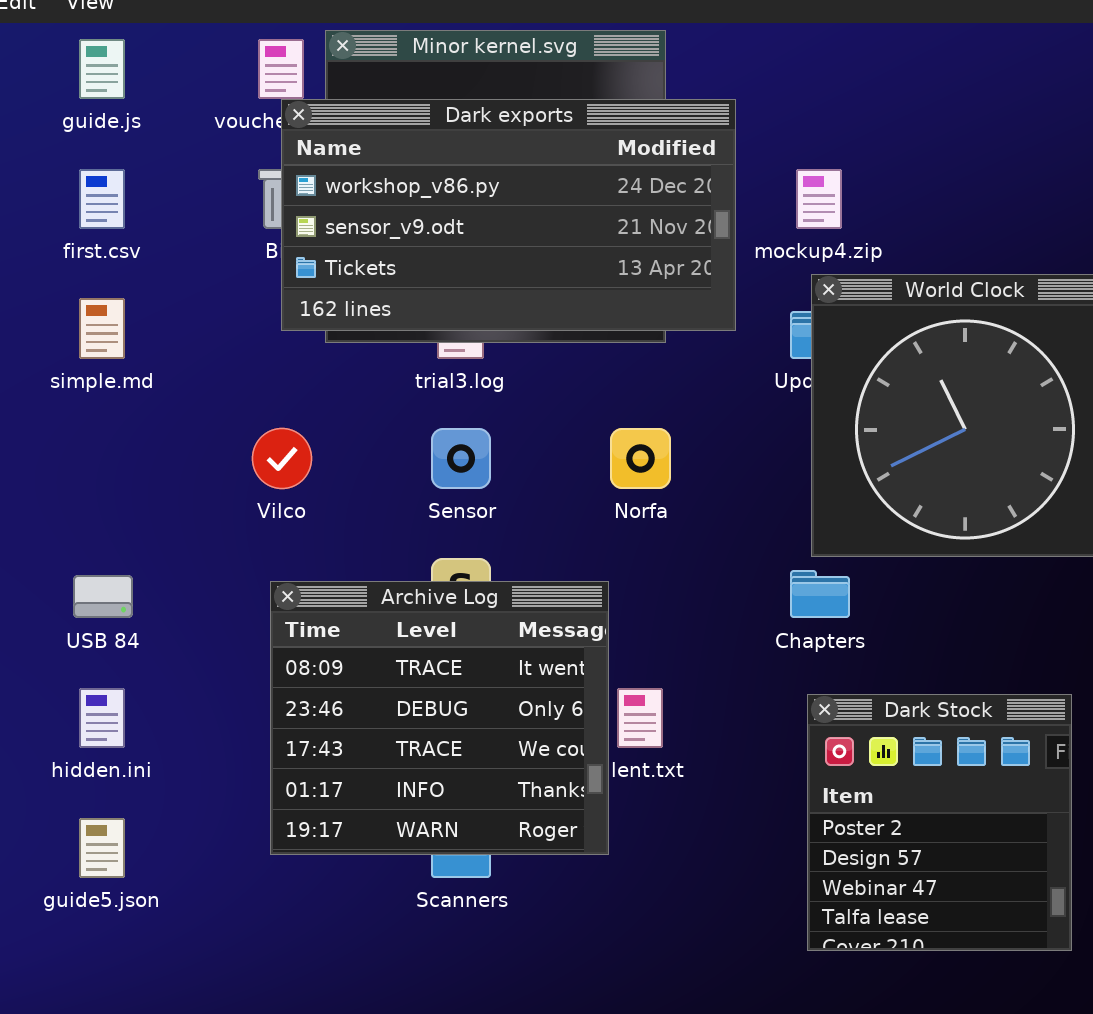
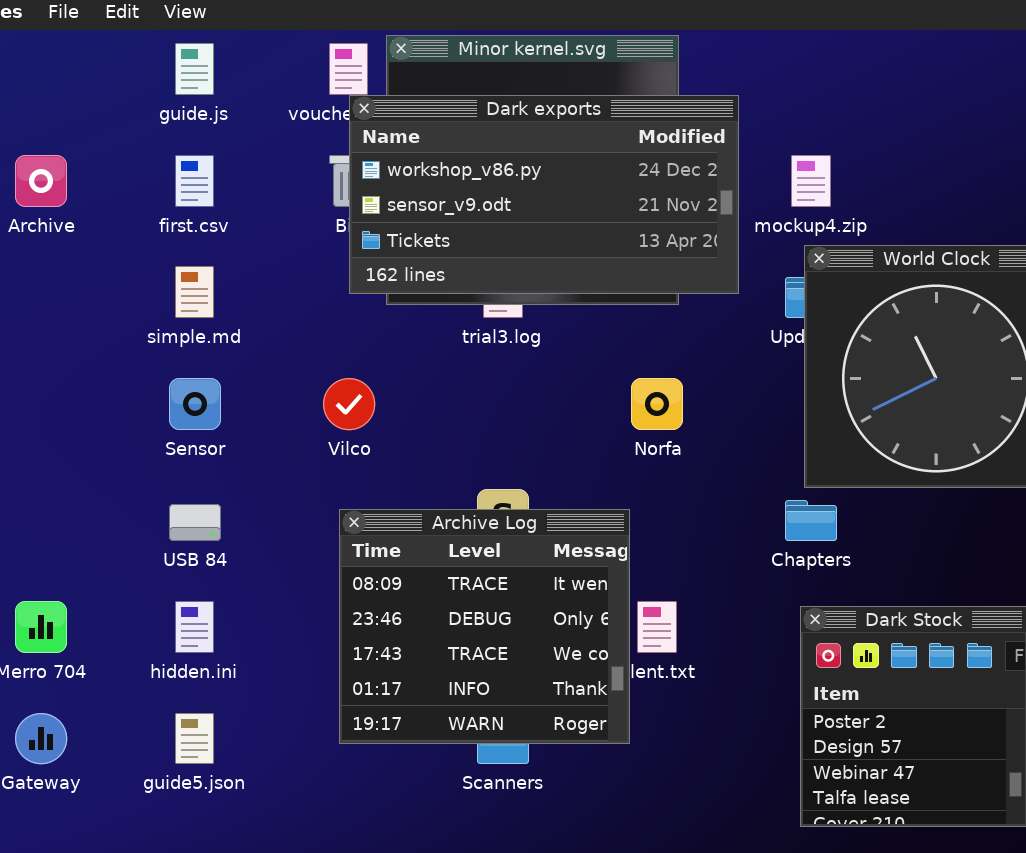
Sensor: [431,428,491,489] -> [169,378,221,430], moved

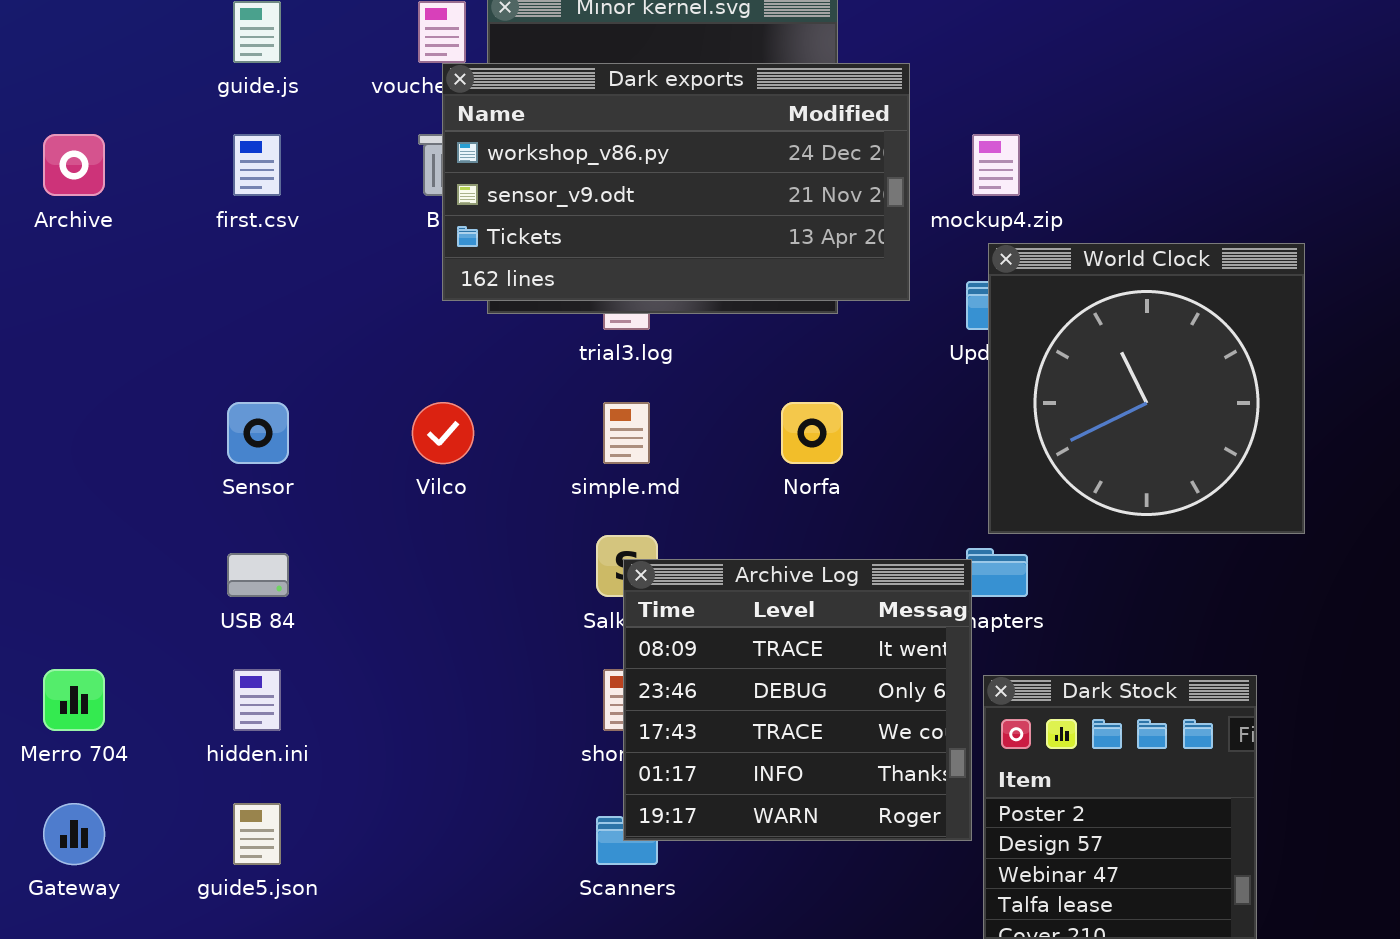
simple.md: [175,266,214,318] -> [603,402,650,464], moved
Archive Log: [339,509,630,744] -> [623,559,972,841], moved

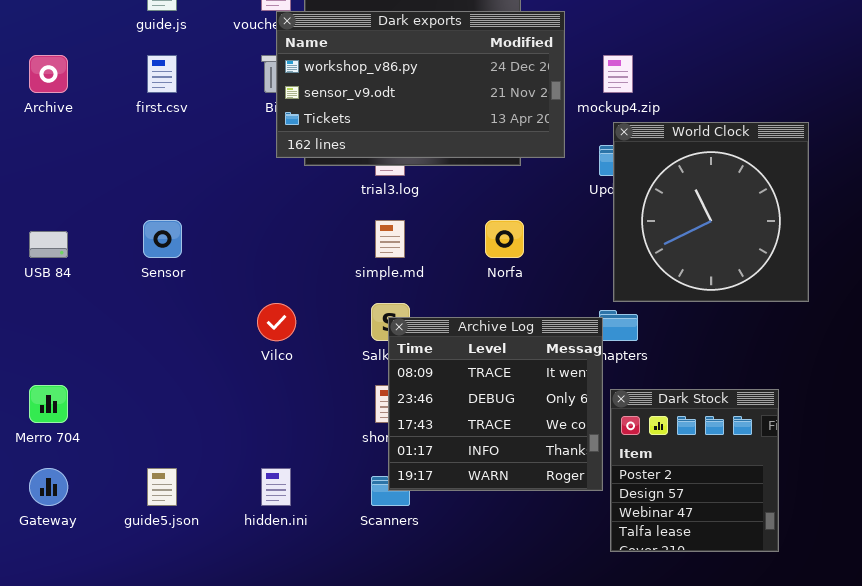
Vilco: [412,402,474,464] -> [257,303,296,341], moved
USB 84: [227,553,289,597] -> [29,231,68,258], moved
hidden.ini: [233,669,281,731] -> [261,468,291,506], moved

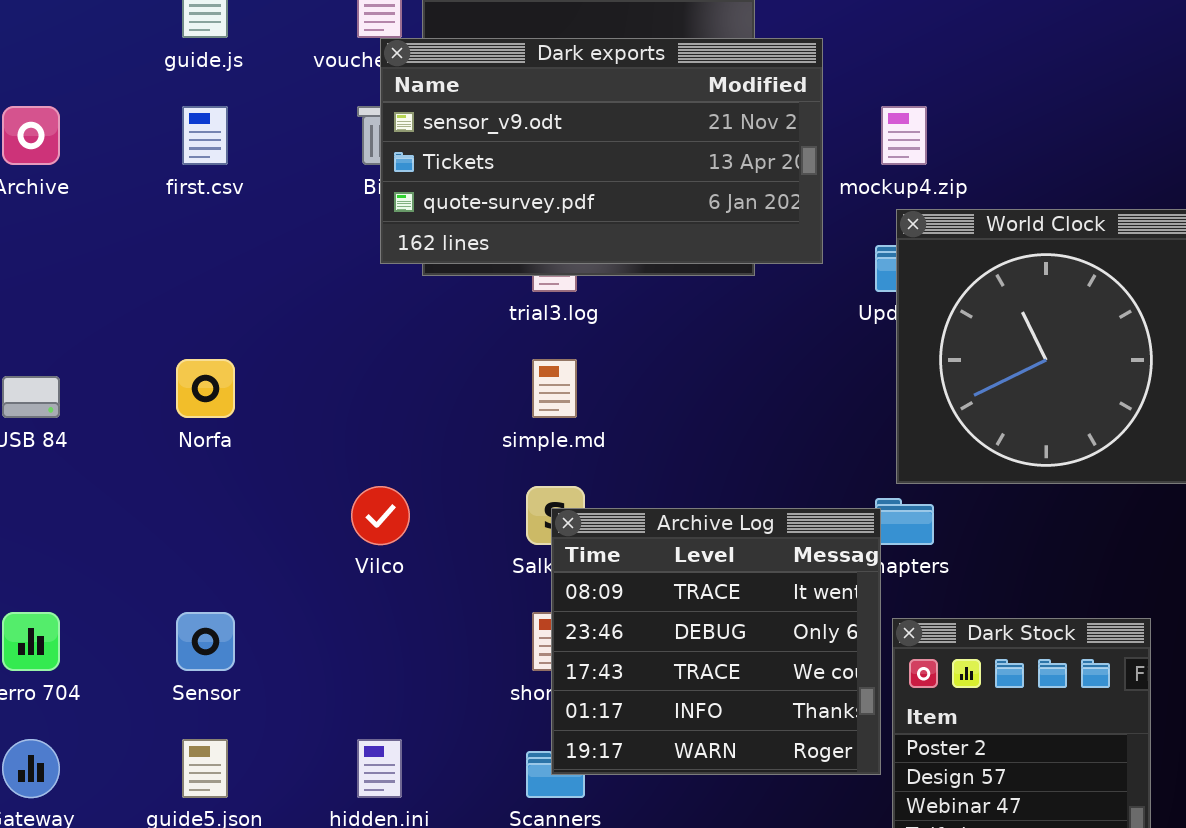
Dark exports: [276,11,565,158] -> [380,38,823,264], scrolled down 1 row
Sensor: [143,220,182,258] -> [176,612,235,671], moved
Norfa: [485,220,524,258] -> [176,359,235,418], moved

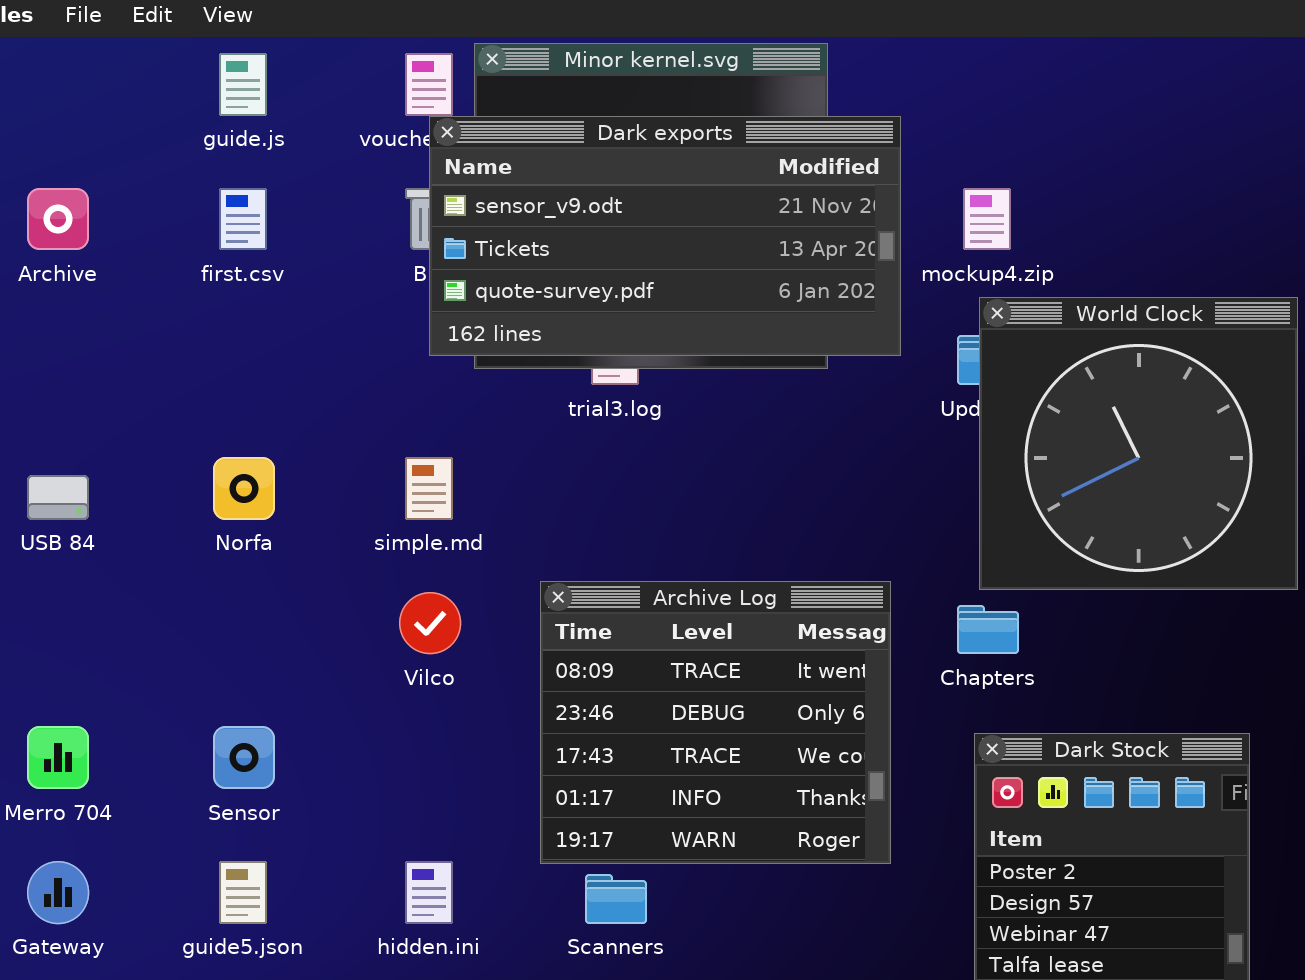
simple.md: [532,359,577,418] -> [405,457,453,520], moved
Archive Log: [551,508,881,775] -> [540,581,891,864], moved

